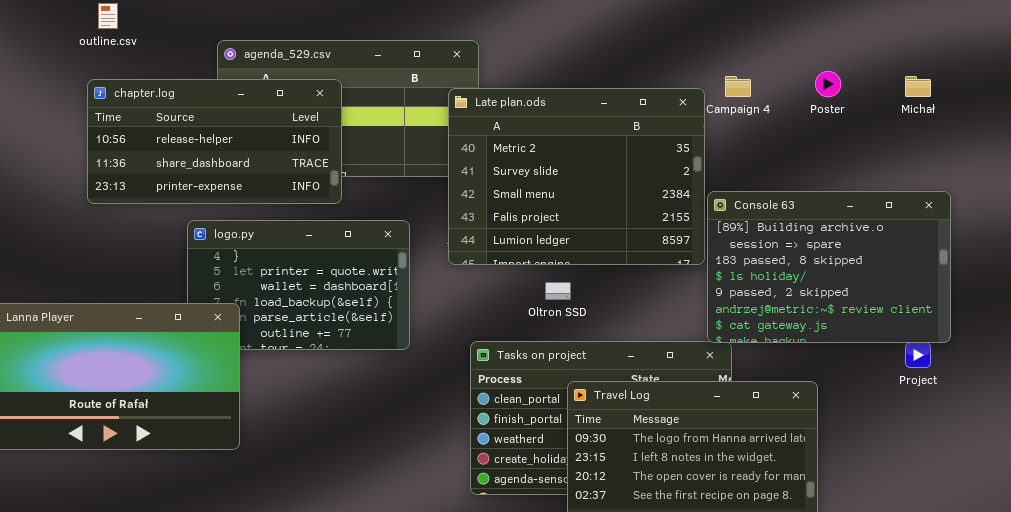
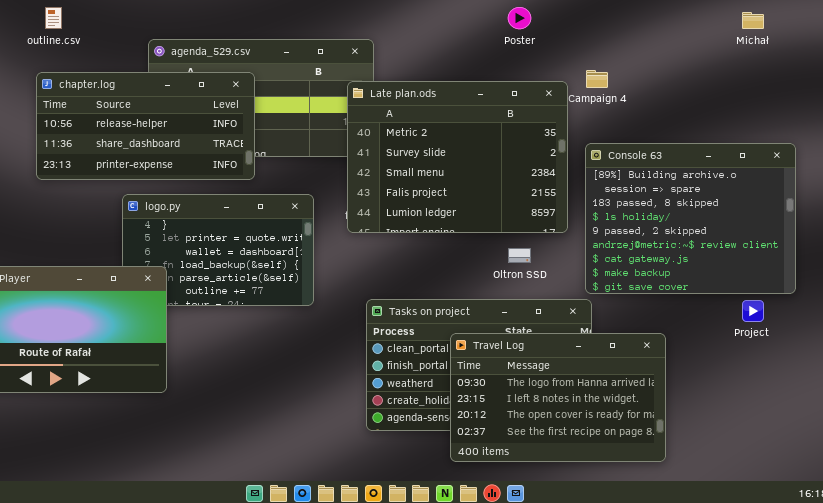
Poster: [815,71,841,97] -> [508,7,531,29], moved
Michał: [905,76,931,97] -> [742,12,764,29], moved
Console 63: [707,191,951,343] -> [585,143,796,294], moved, resized
Oltron SSD: [545,282,571,300] -> [508,248,531,263], moved

